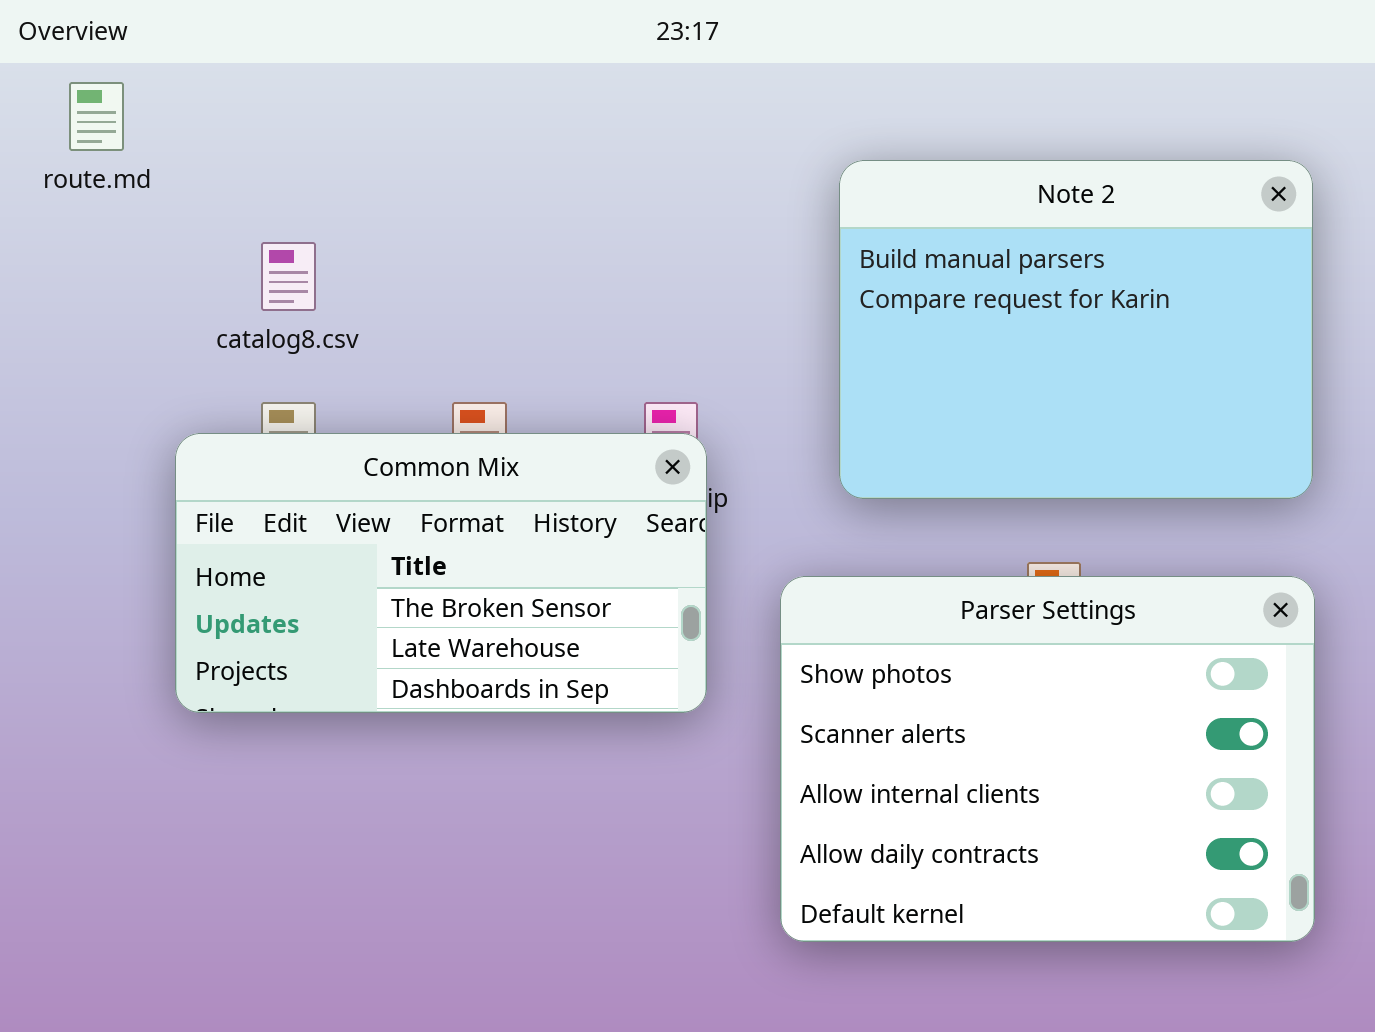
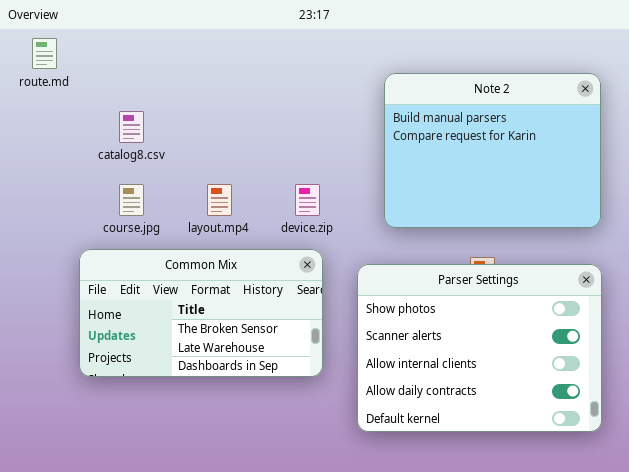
Common Mix: [175,433,707,713] -> [79,249,323,377], moved

